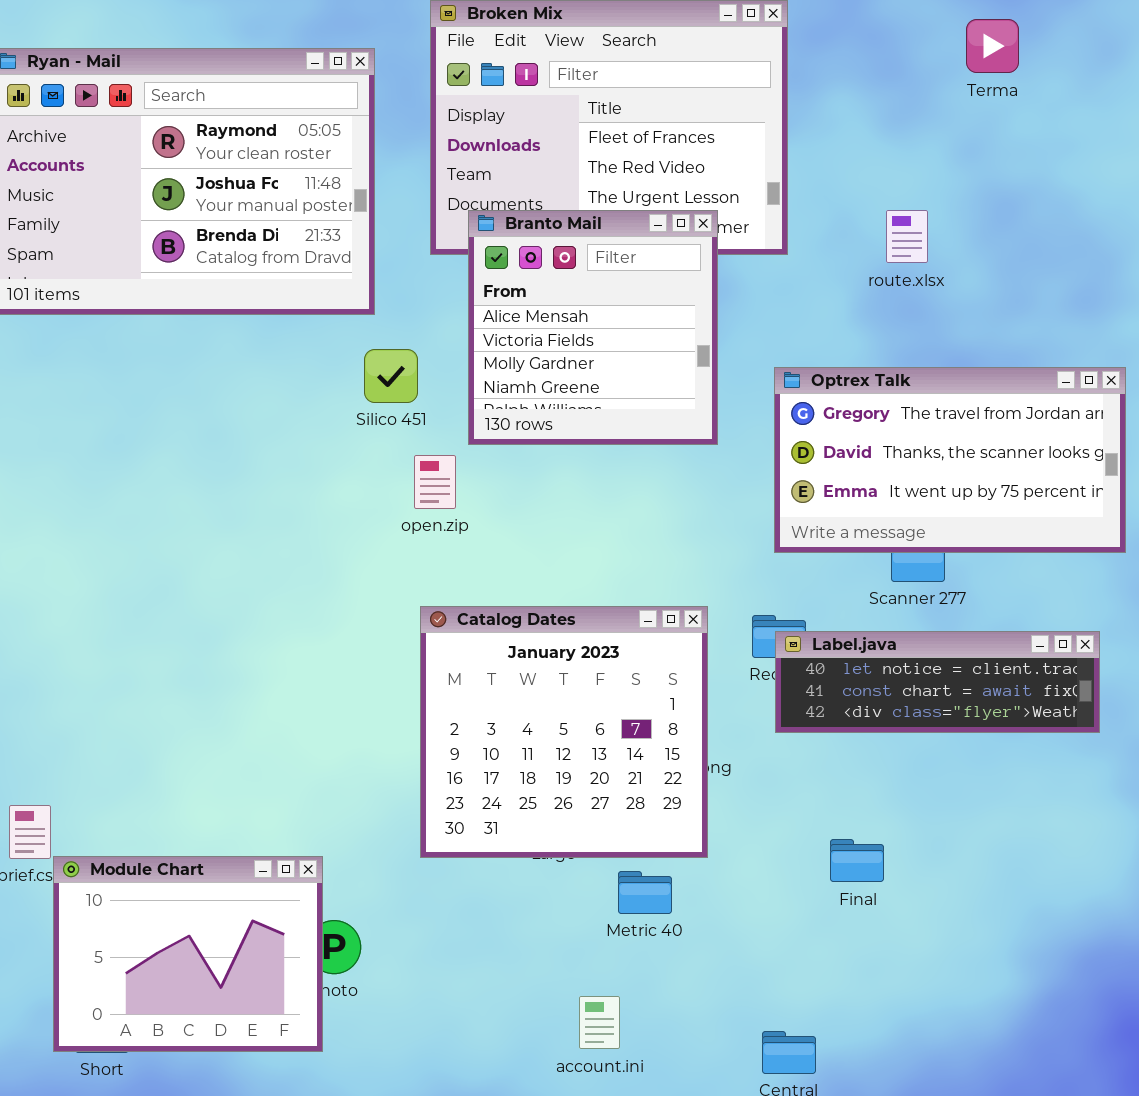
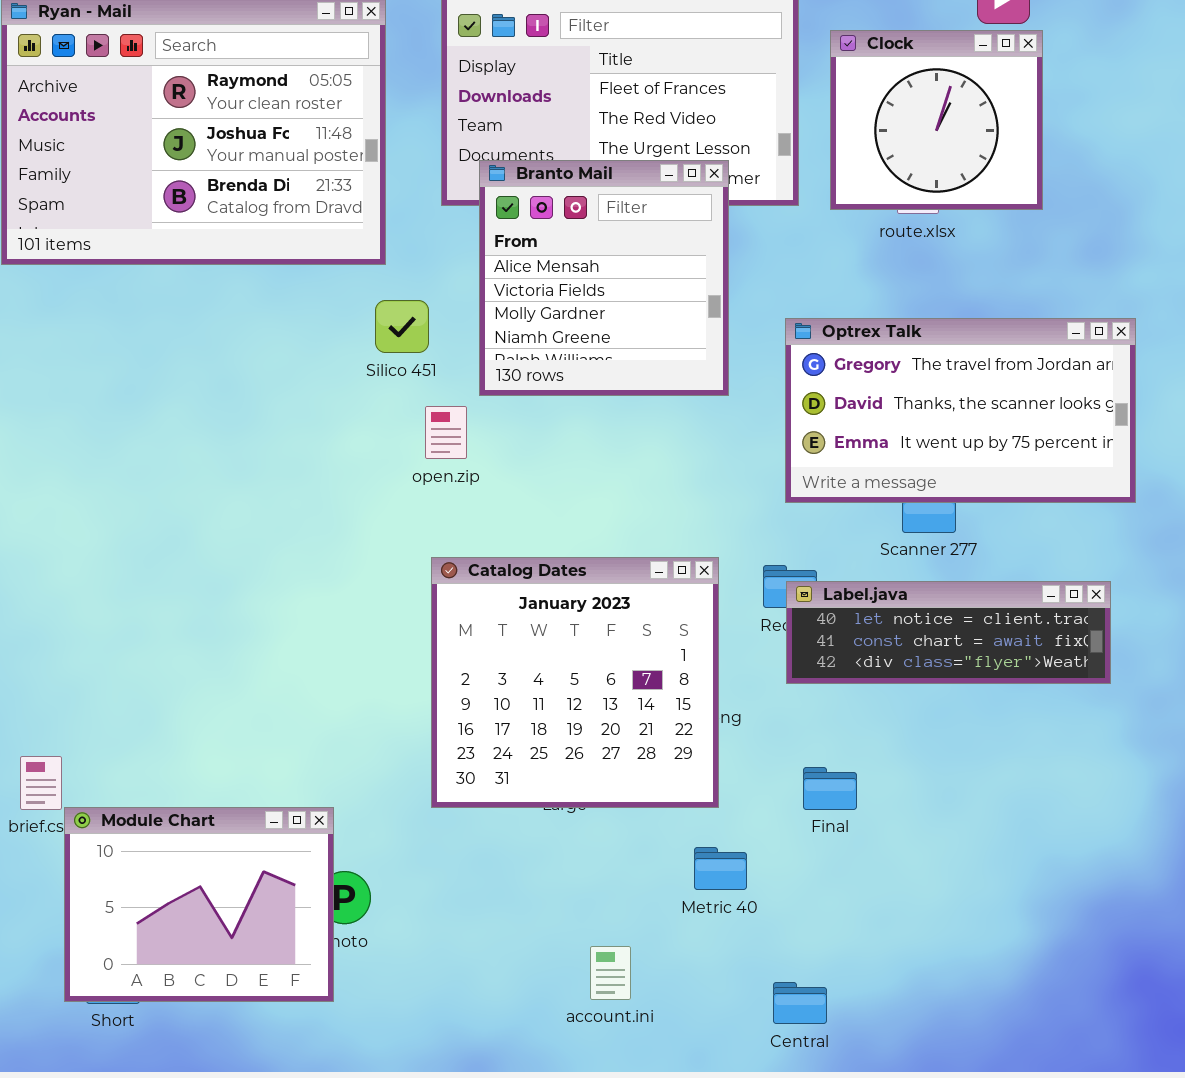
Clock: none -> [830,30,1043,210], opened
Final: [830,839,884,882] -> [803,767,857,810], moved
Metric 40: [618,871,672,914] -> [694,847,747,890], moved

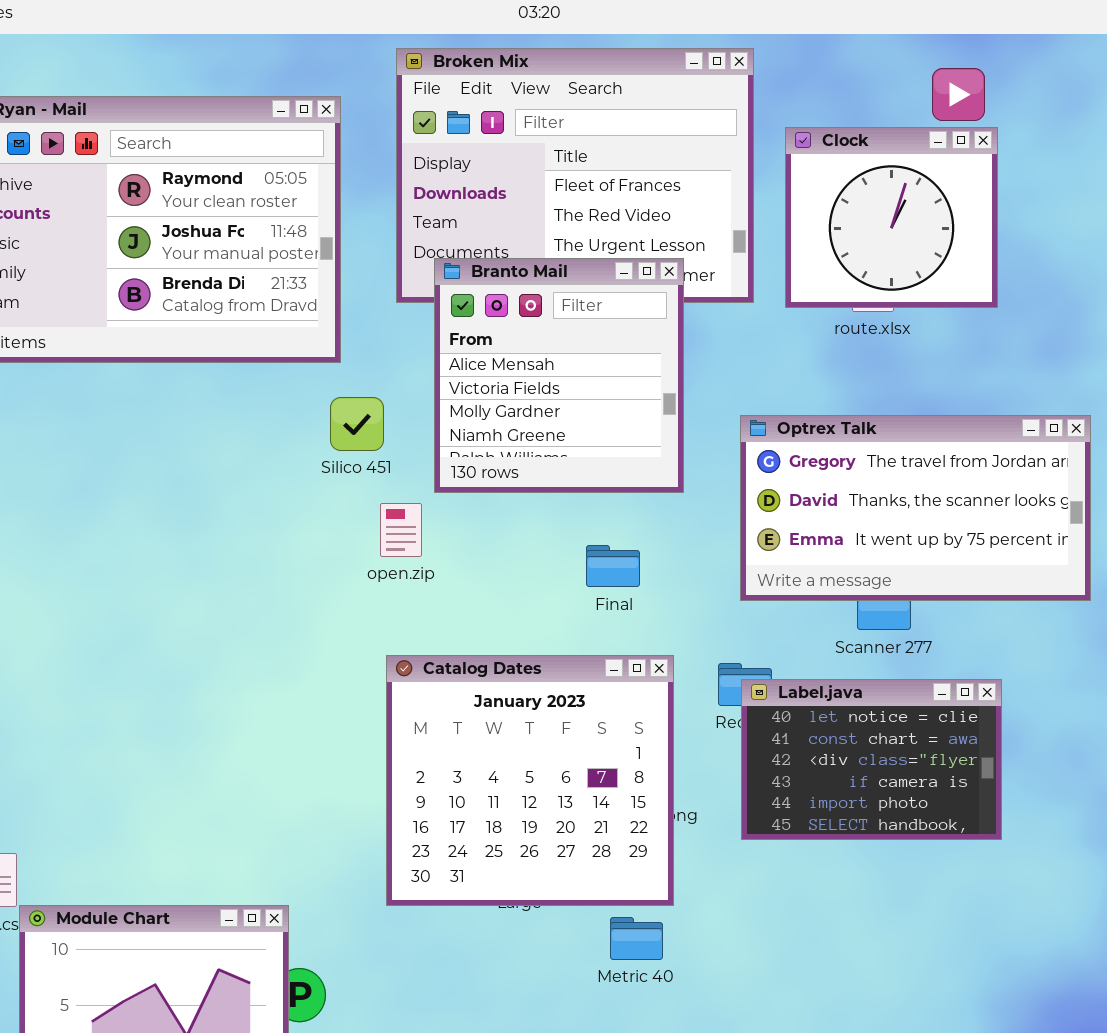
Label.java: [786,581,1111,684] -> [741,679,1002,840], resized
Final: [803,767,857,810] -> [586,545,640,587], moved
Metric 40: [694,847,747,890] -> [610,917,663,960], moved

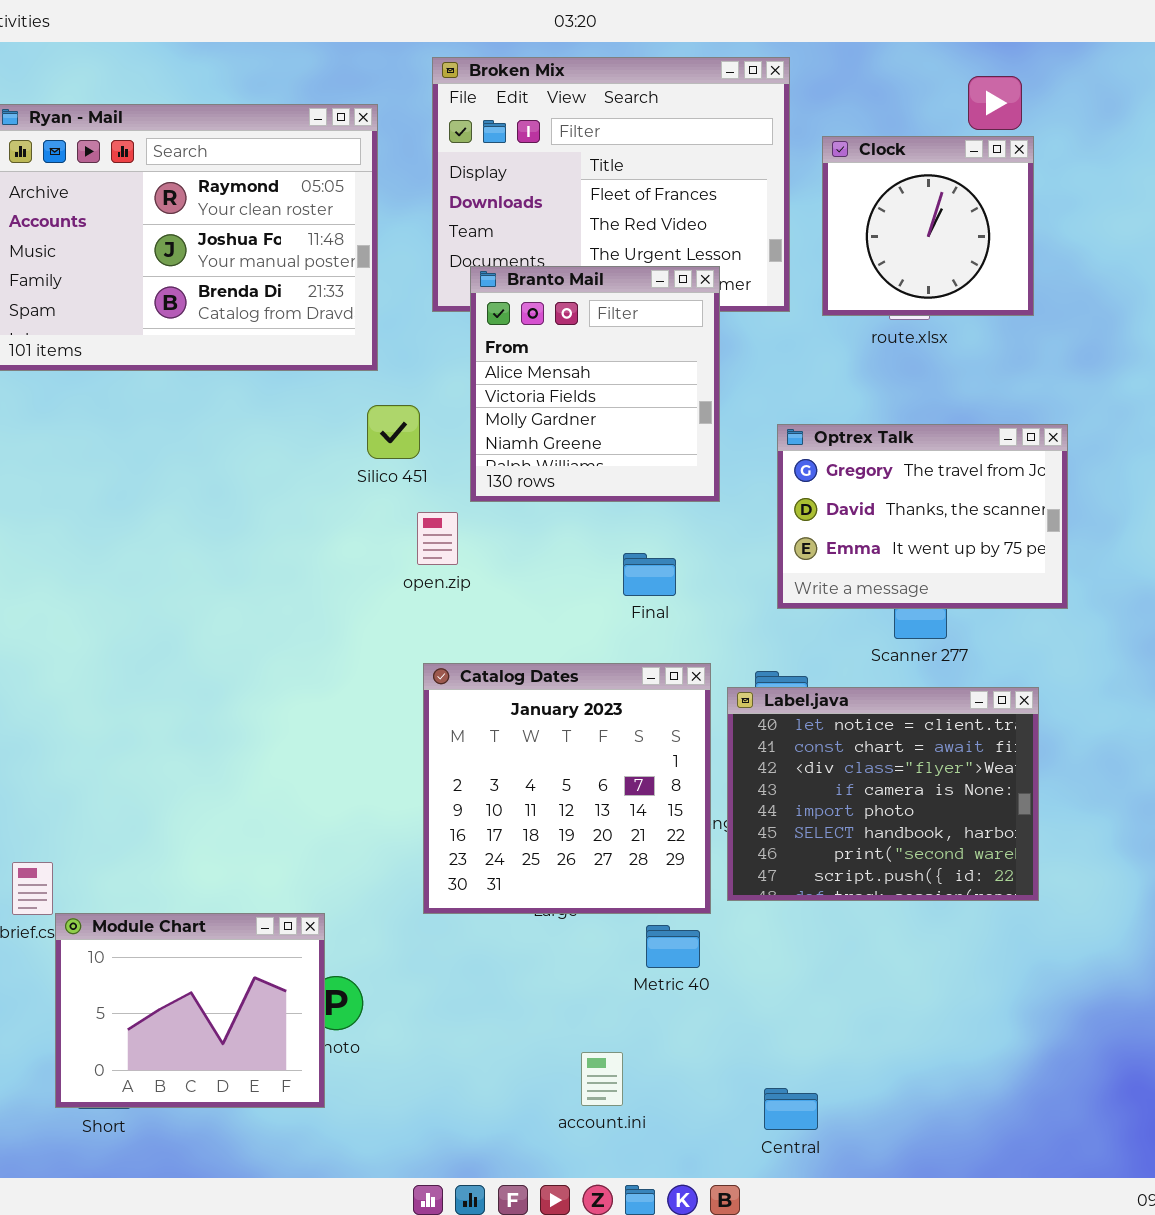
Optrex Talk: [740,415,1091,601] -> [777,424,1068,609], resized
Label.java: [741,679,1002,840] -> [727,687,1039,901], resized

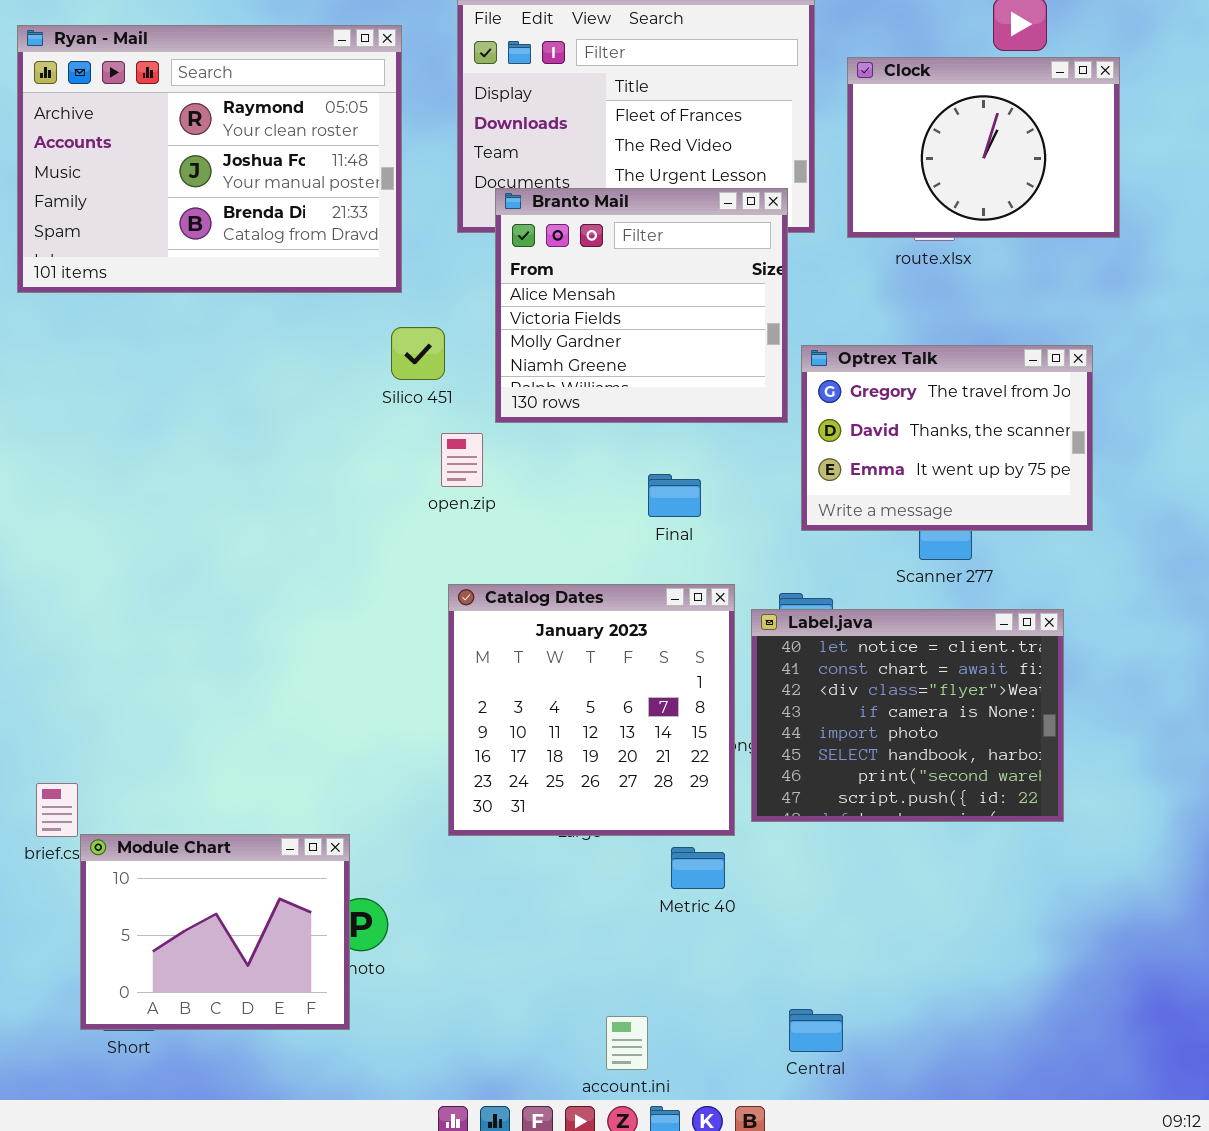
Clock: [822,136,1034,316] -> [847,57,1120,238], resized
Branto Mail: [470,266,720,502] -> [495,188,788,423], resized
account.ini: [581,1052,623,1106] -> [606,1016,648,1070], moved

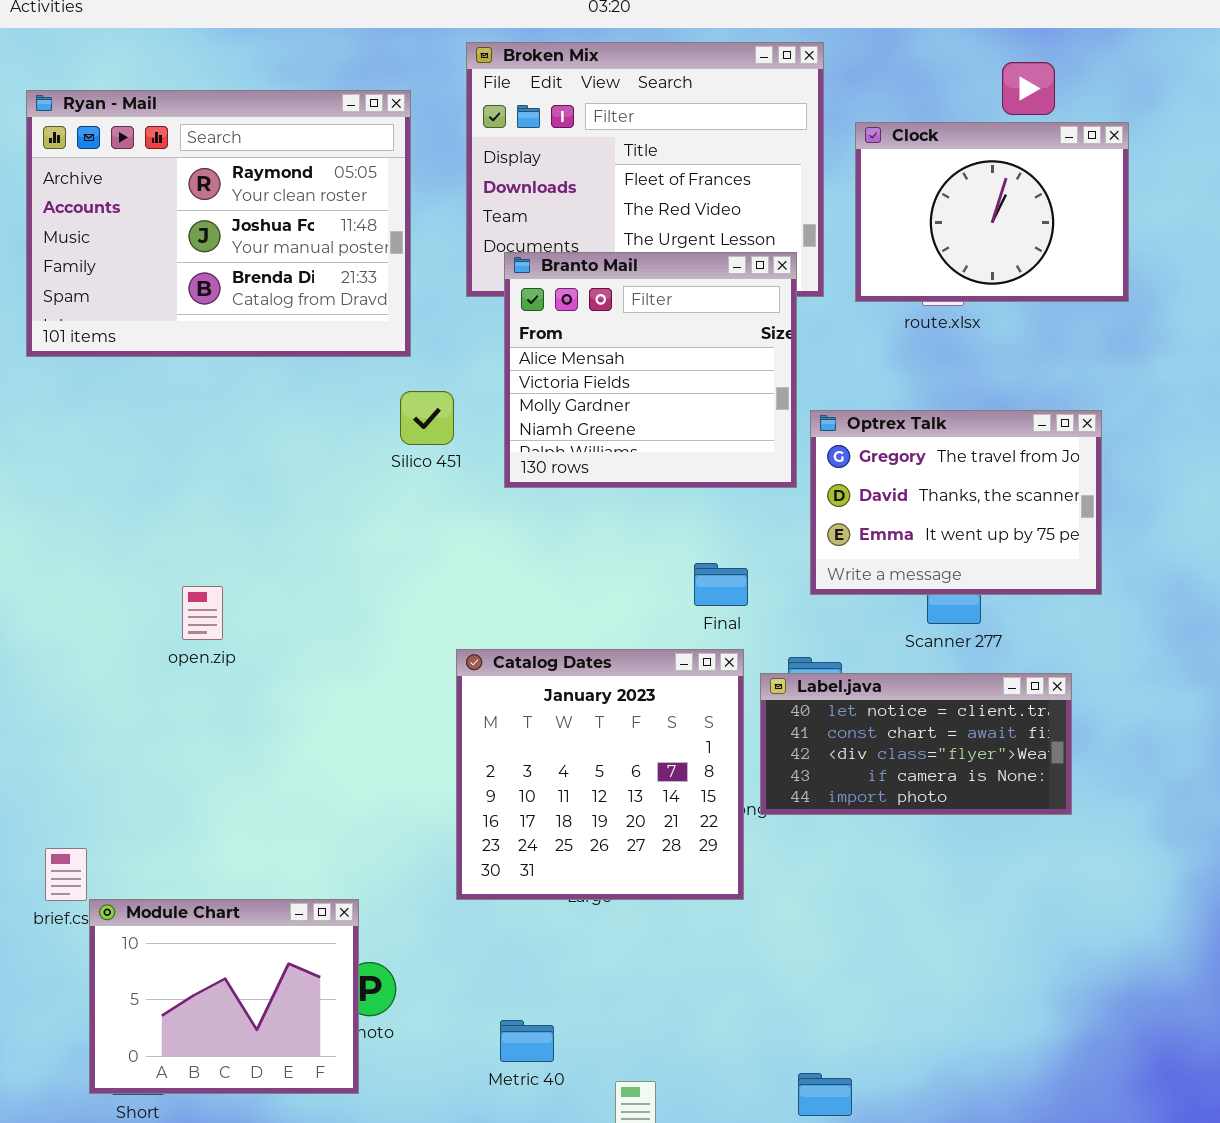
open.zip: [441,433,483,487] -> [182,586,223,640], moved
Final: [648,474,701,517] -> [694,563,748,606], moved
Label.java: [751,609,1064,822] -> [760,673,1072,815], resized
Metric 40: [671,847,725,889] -> [500,1020,554,1062], moved

